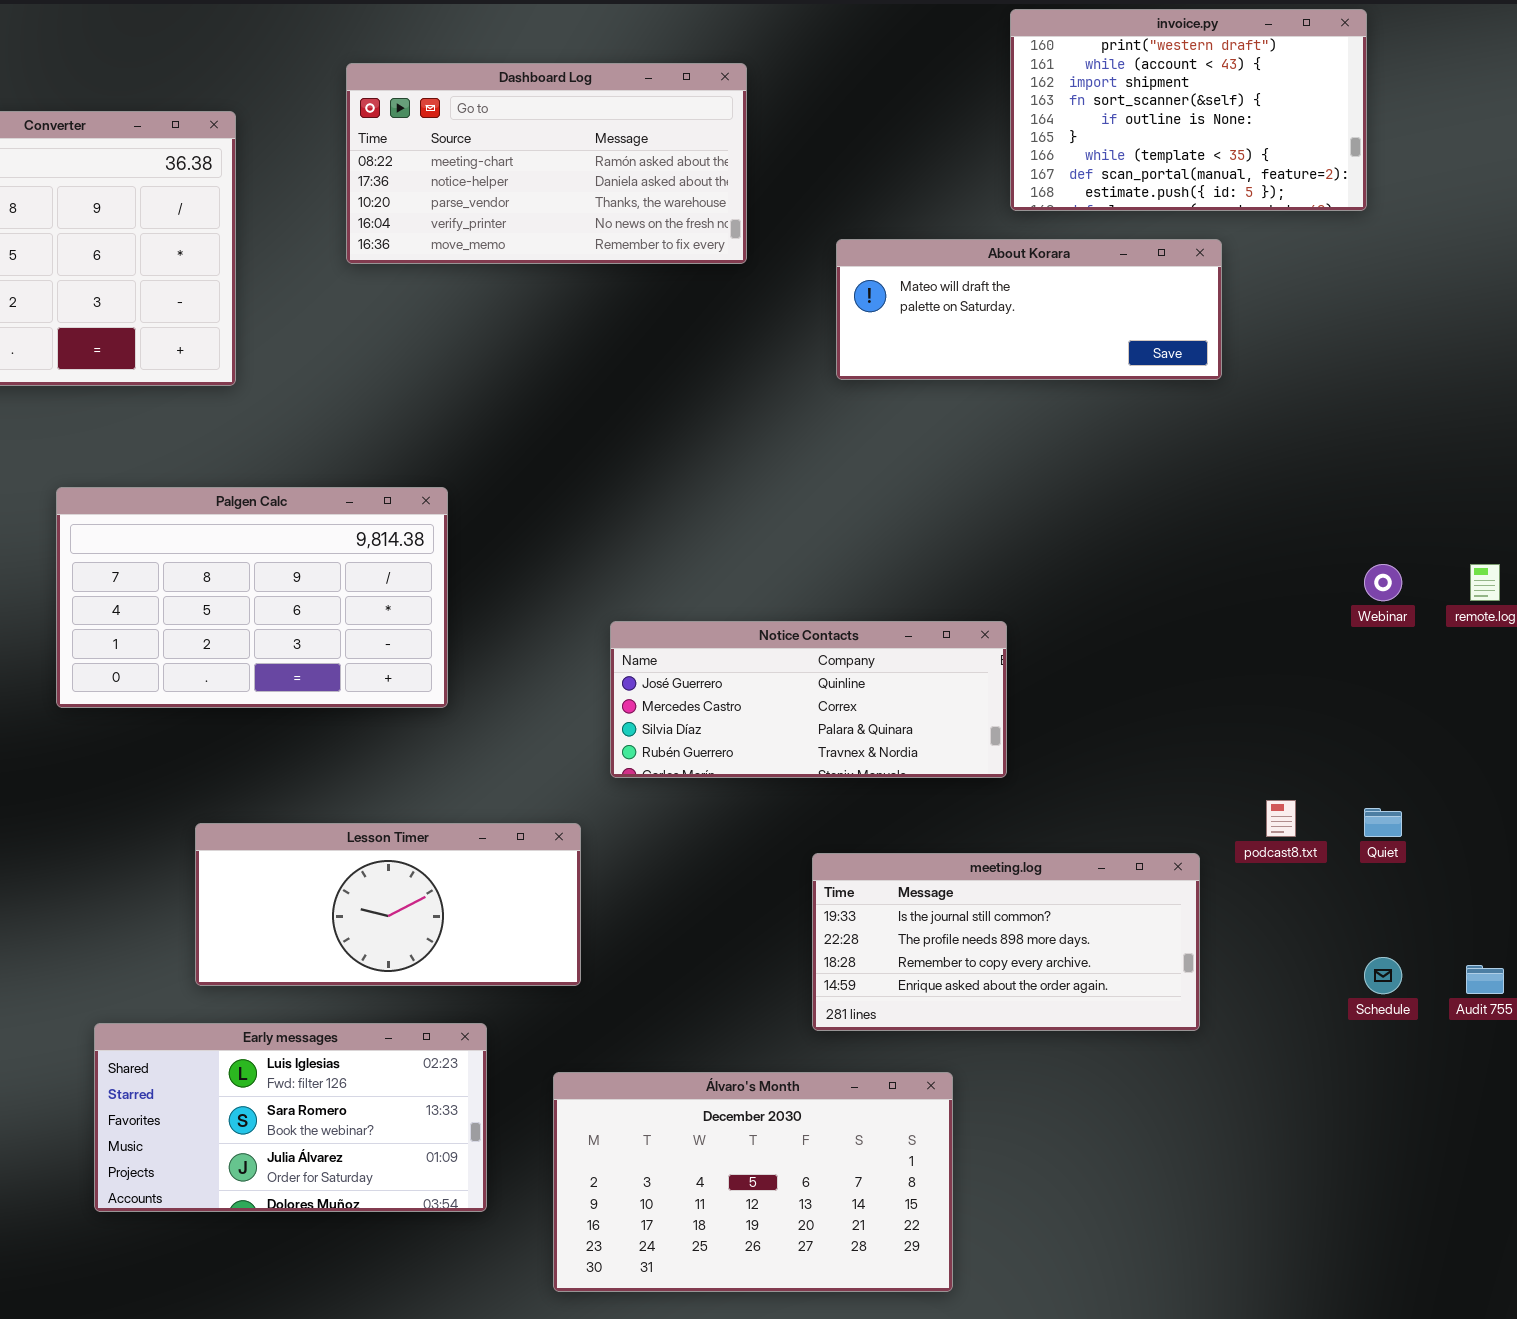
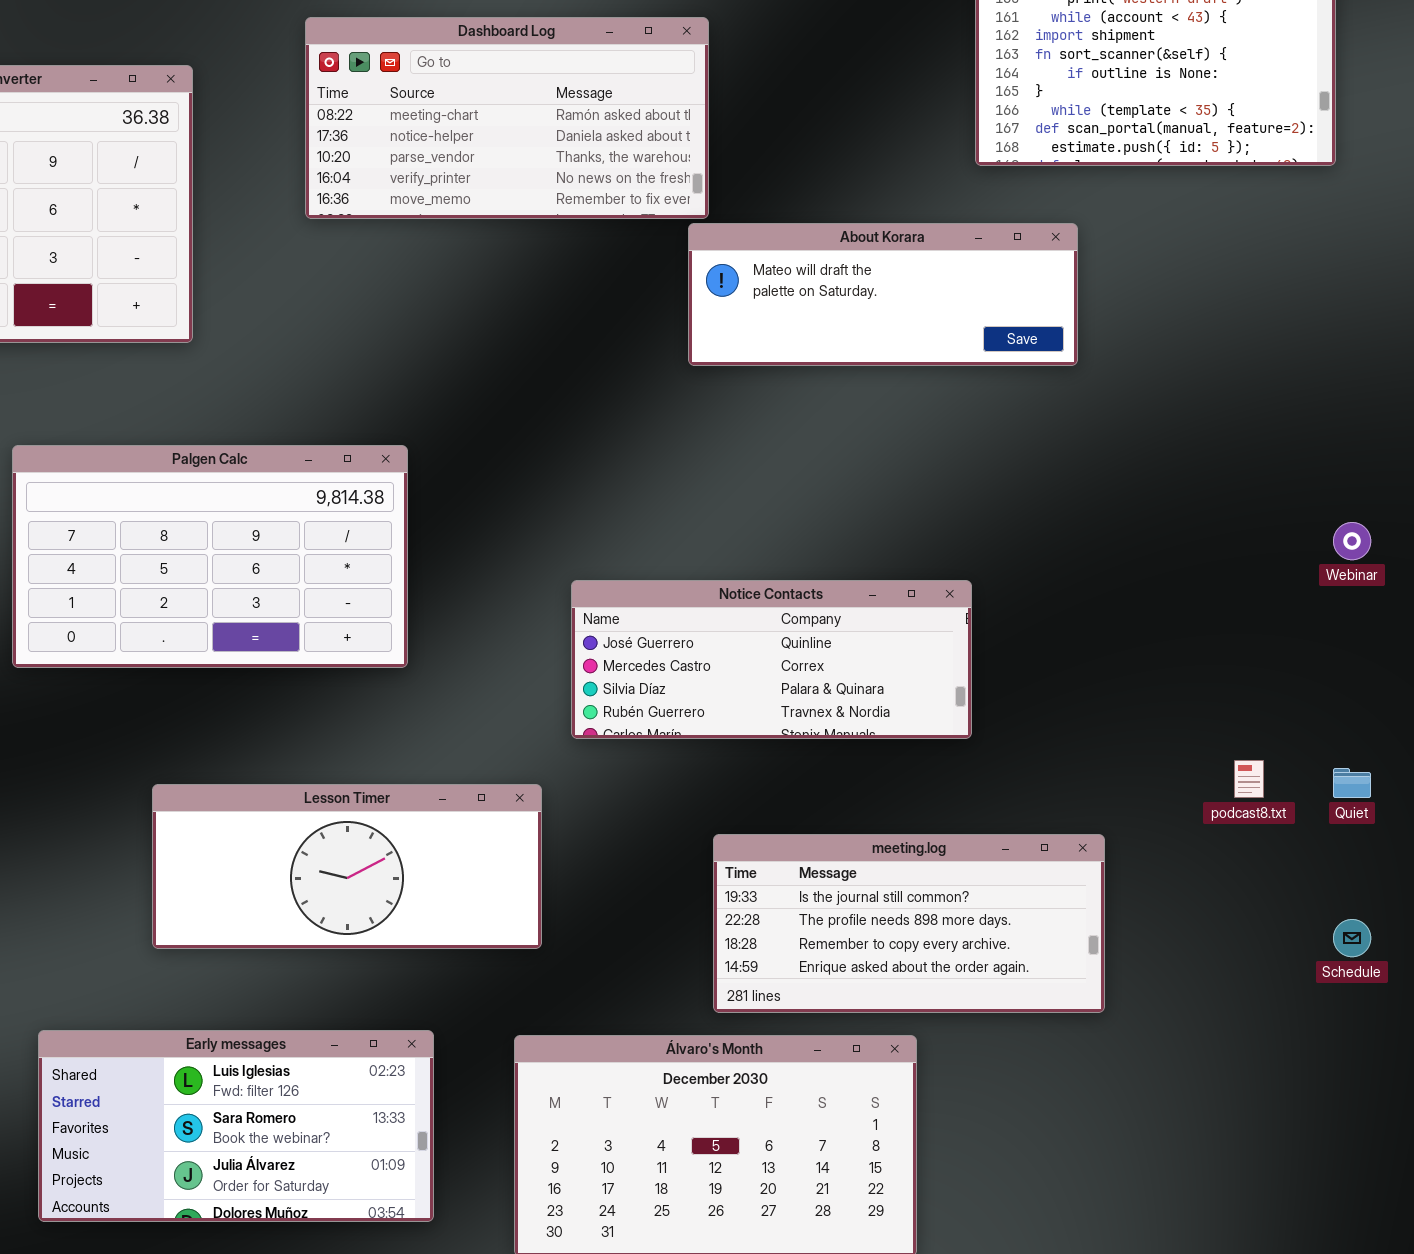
About Korara: [836,239,1222,380] -> [688,223,1078,366], moved
meeting.log: [812,853,1200,1031] -> [713,834,1105,1013], moved
Early messages: [94,1023,487,1212] -> [38,1030,434,1222], moved

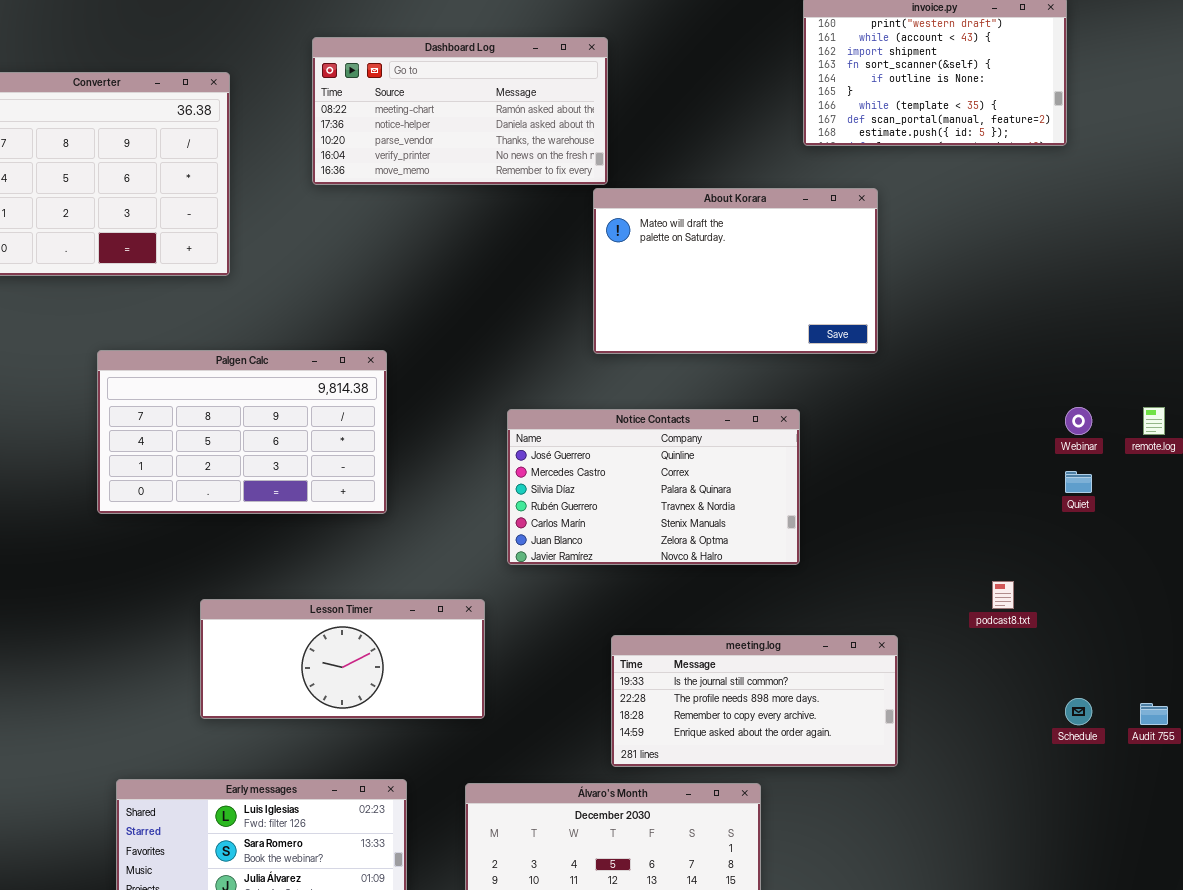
About Korara: [688,223,1078,366] -> [593,188,878,354], resized
Notice Contacts: [571,580,972,739] -> [507,409,800,565], resized
Quiet: [1333,768,1371,798] -> [1065,471,1092,493], moved

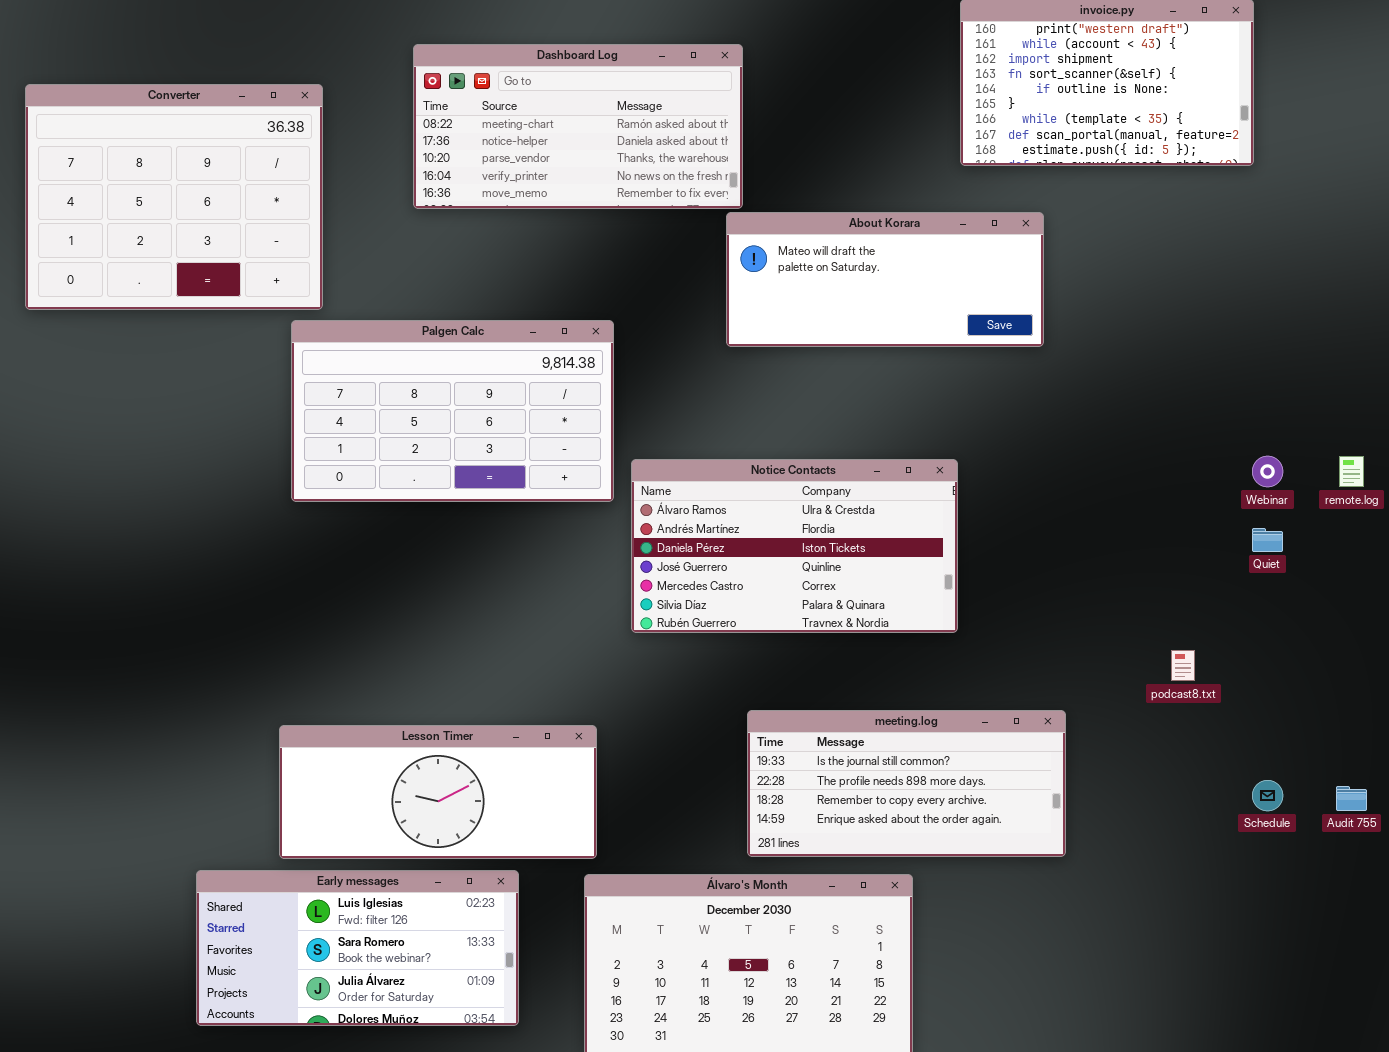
About Korara: [593,188,878,354] -> [726,212,1044,347], resized
Palgen Calc: [97,350,387,514] -> [291,320,614,502], moved
Notice Contacts: [507,409,800,565] -> [631,459,958,633], scrolled up 3 rows
Lesson Timer: [200,599,485,719] -> [279,725,597,859], moved

